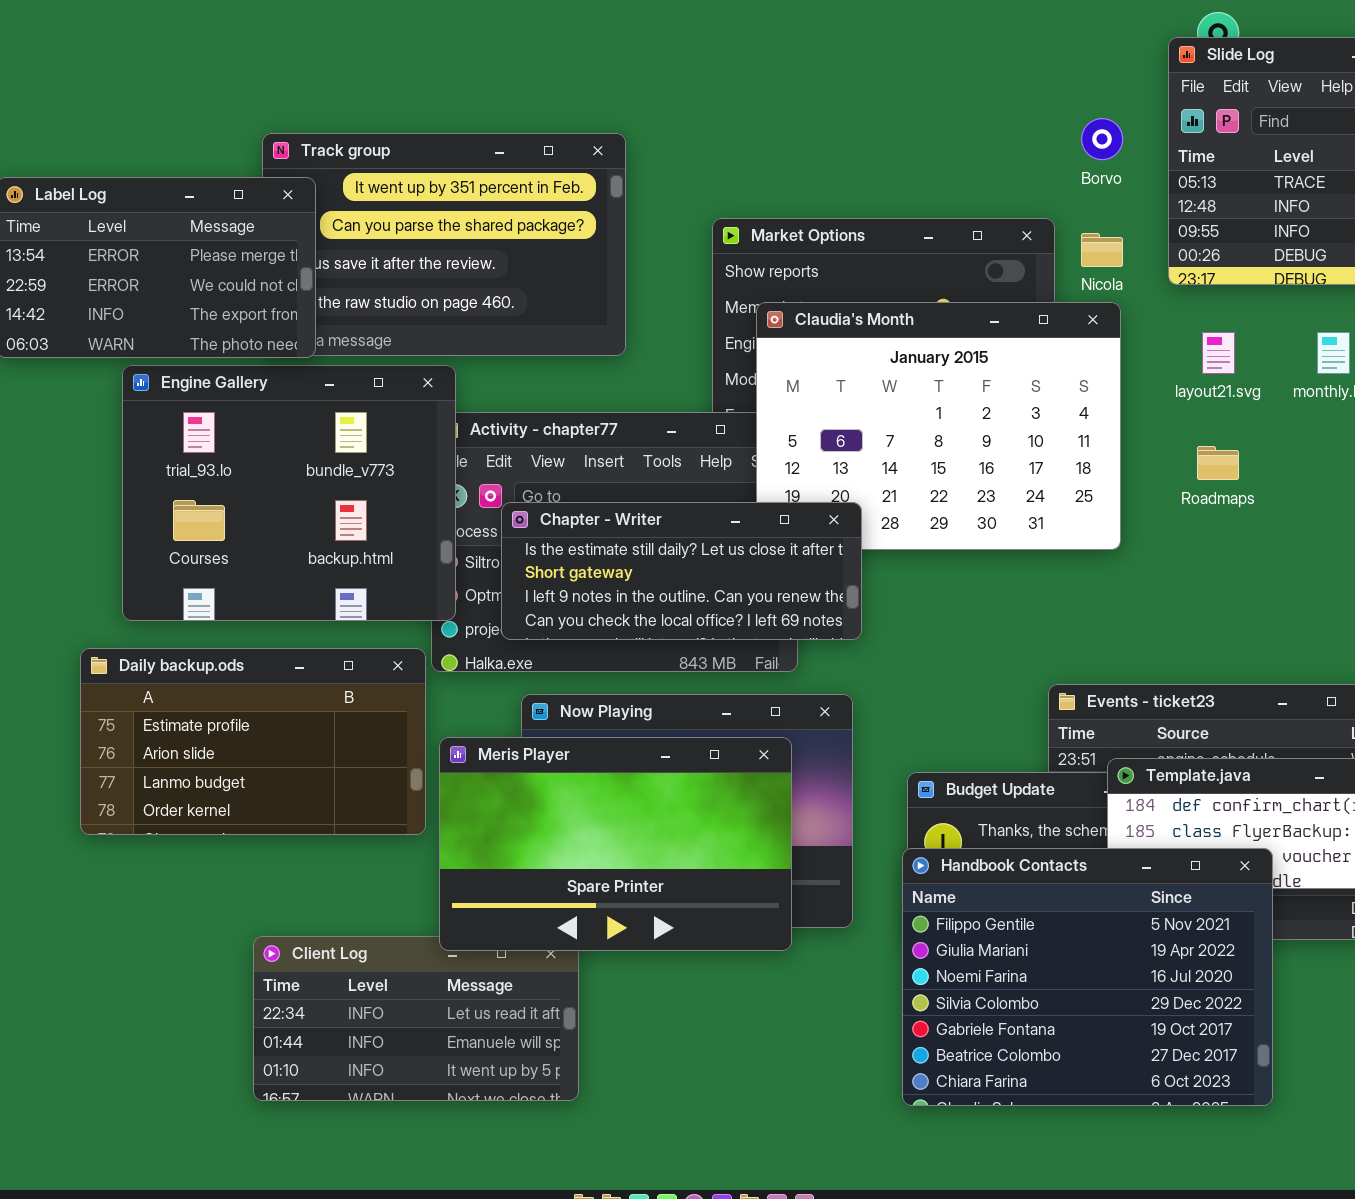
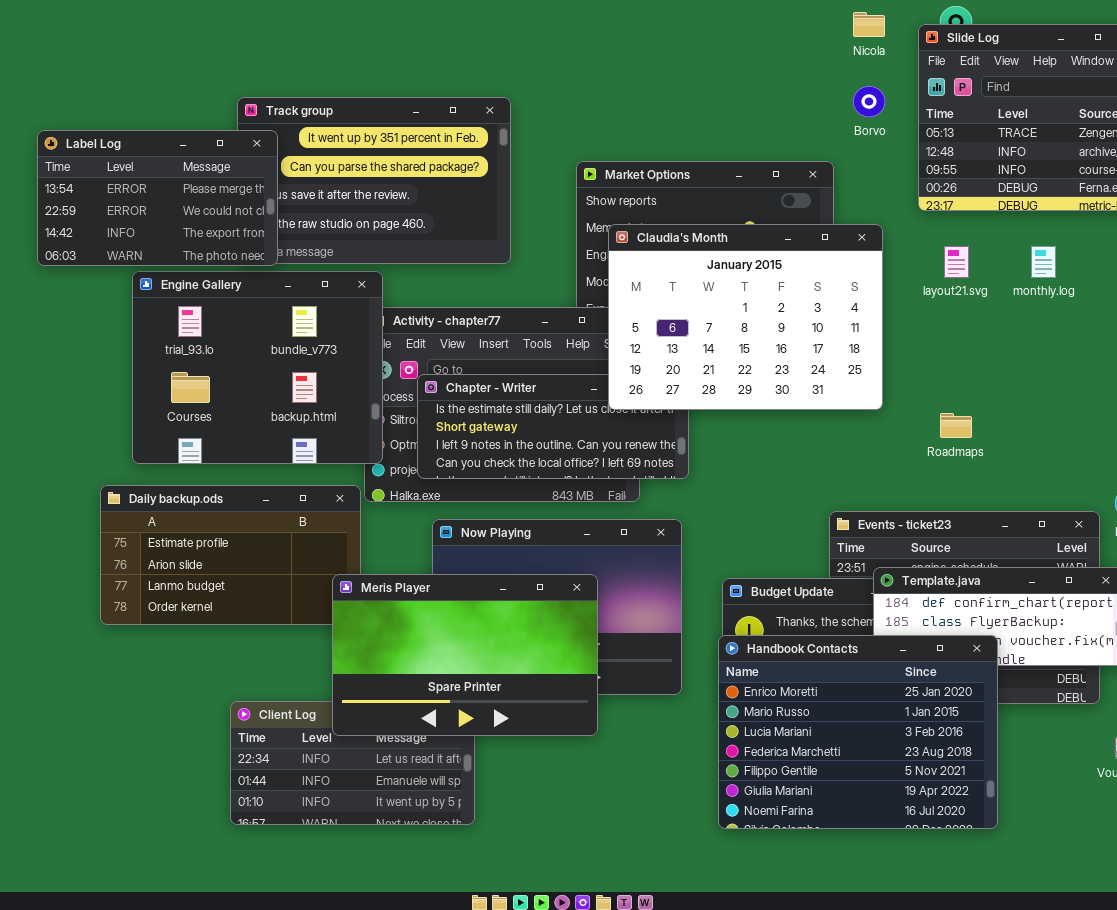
Nicola: [1081,233,1123,267] -> [853,12,885,37], moved
Claudia's Month: [756,302,1121,550] -> [608,224,883,410], raised
Roadmaps: [1197,446,1239,480] -> [940,413,972,438], moved
Meris Player: [439,737,792,951] -> [332,574,598,736], moved
Handbook Contacts: [902,848,1273,1106] -> [718,635,998,829], scrolled up 4 rows

